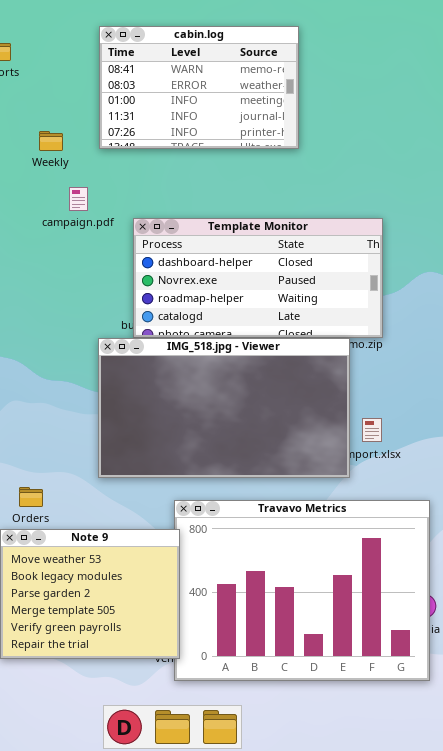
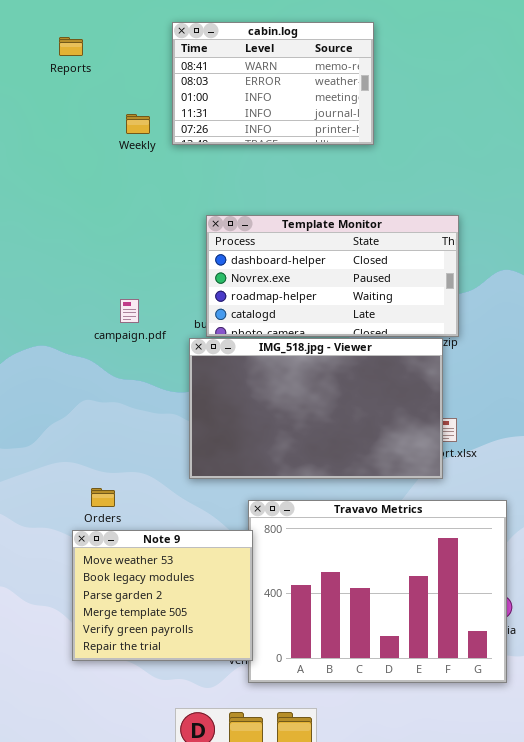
Weekly: [39,131,63,151] -> [126,114,150,134], moved
campaign.pdf: [69,187,88,211] -> [120,299,139,323], moved
IMG_518.jpg - Viewer: [98,338,350,478] -> [189,338,443,479], moved

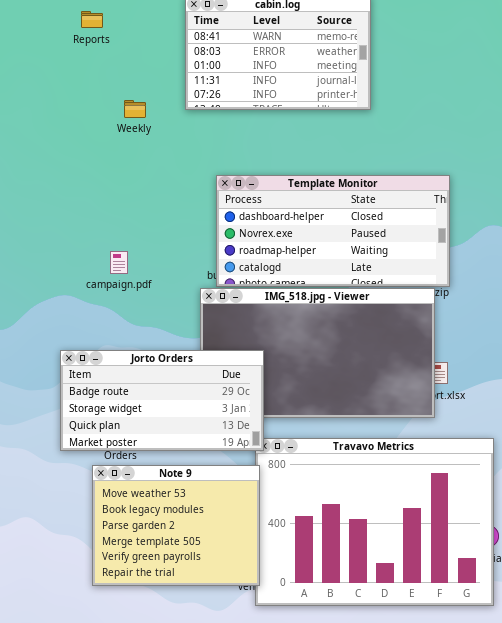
Weekly: [126,114,150,134] -> [124,100,146,118], moved
campaign.pdf: [120,299,139,323] -> [110,251,128,274], moved
Jorto Orders: none -> [60,350,264,451], opened

